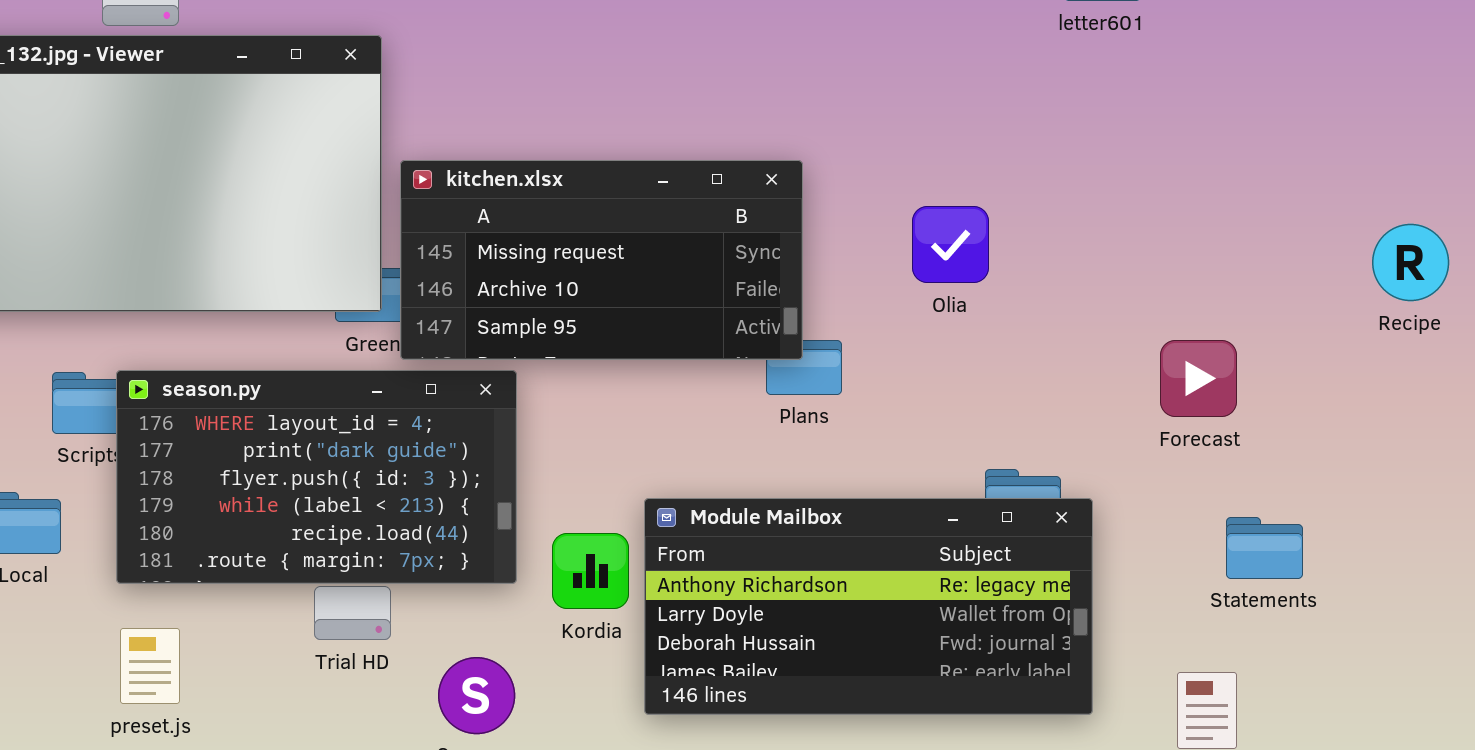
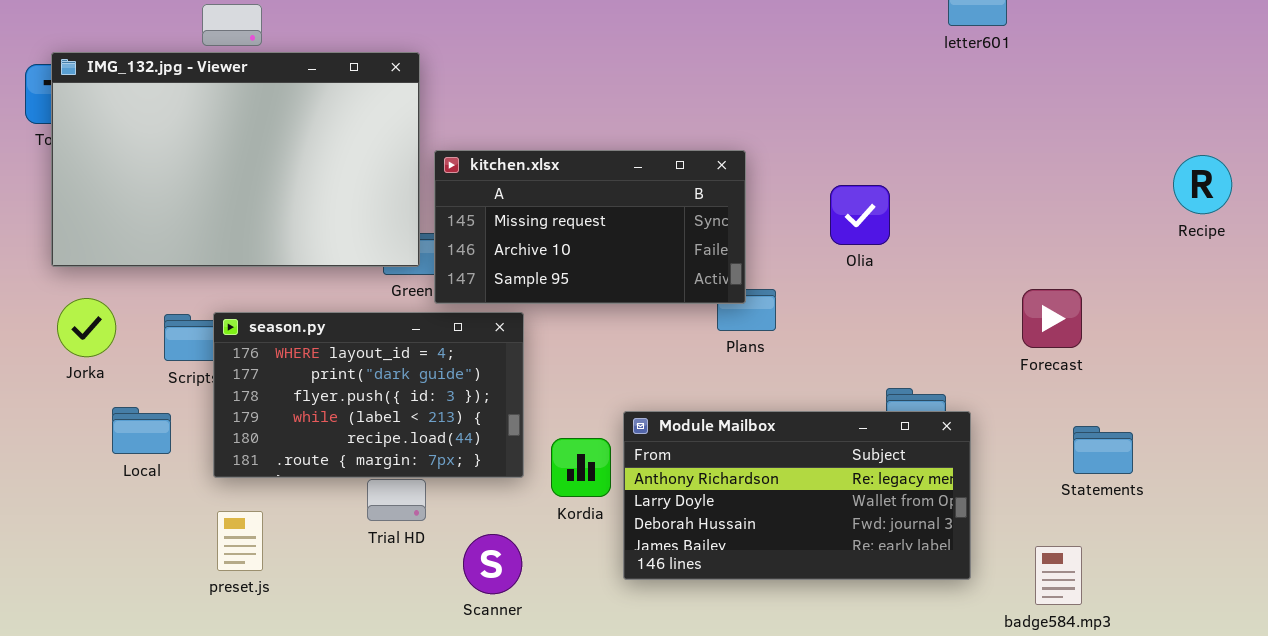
Recipe: [1372,224,1449,301] -> [1173,155,1232,214], moved

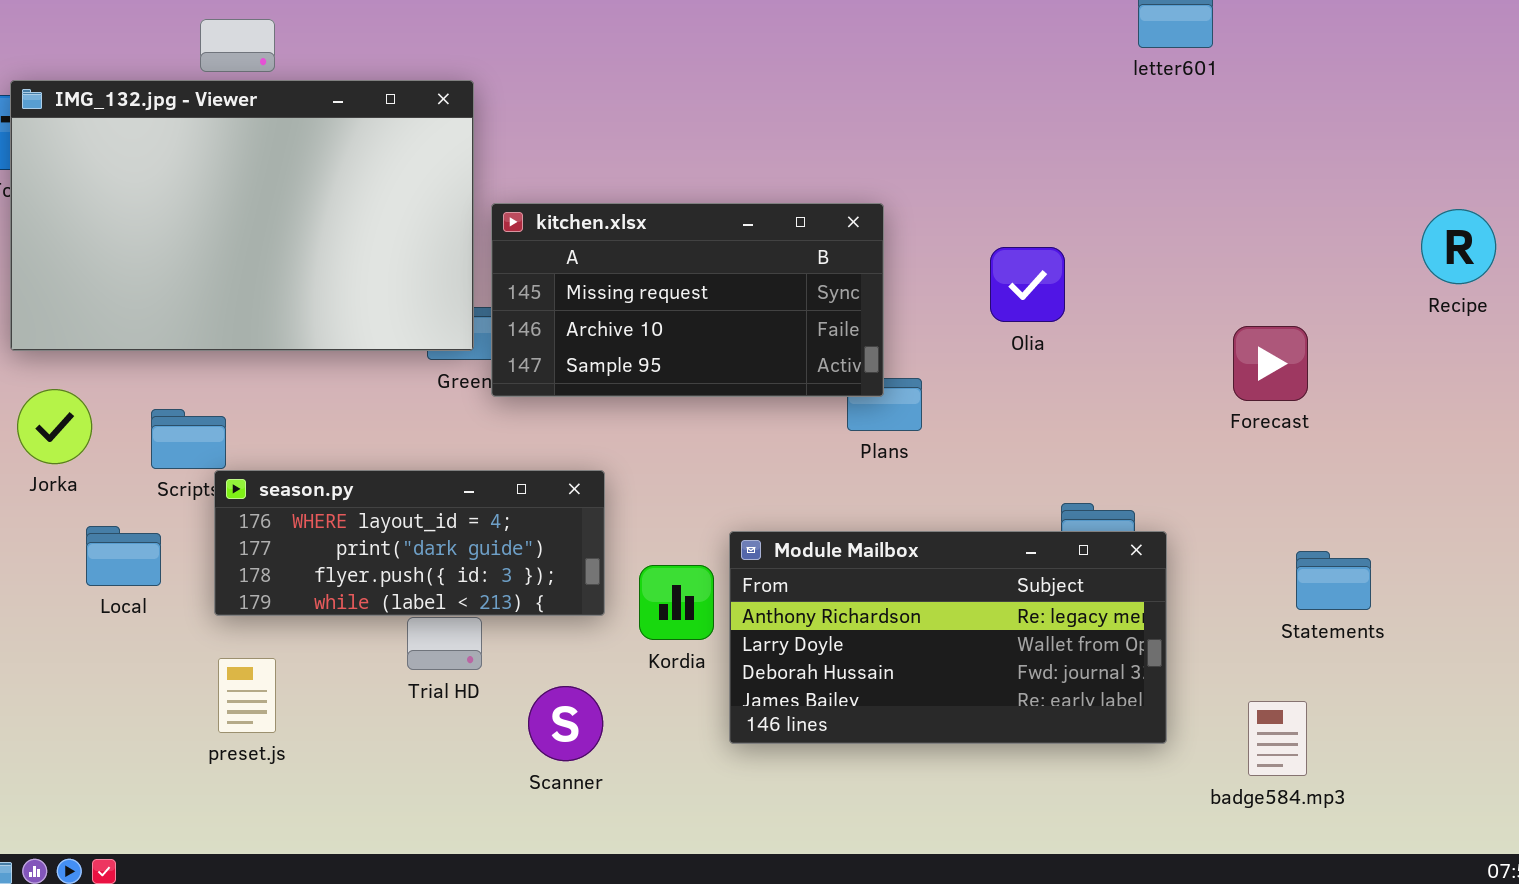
Forecast: [1022,289,1082,348] -> [1233,326,1308,401], moved
season.py: [213,312,524,478] -> [214,470,605,616], resized

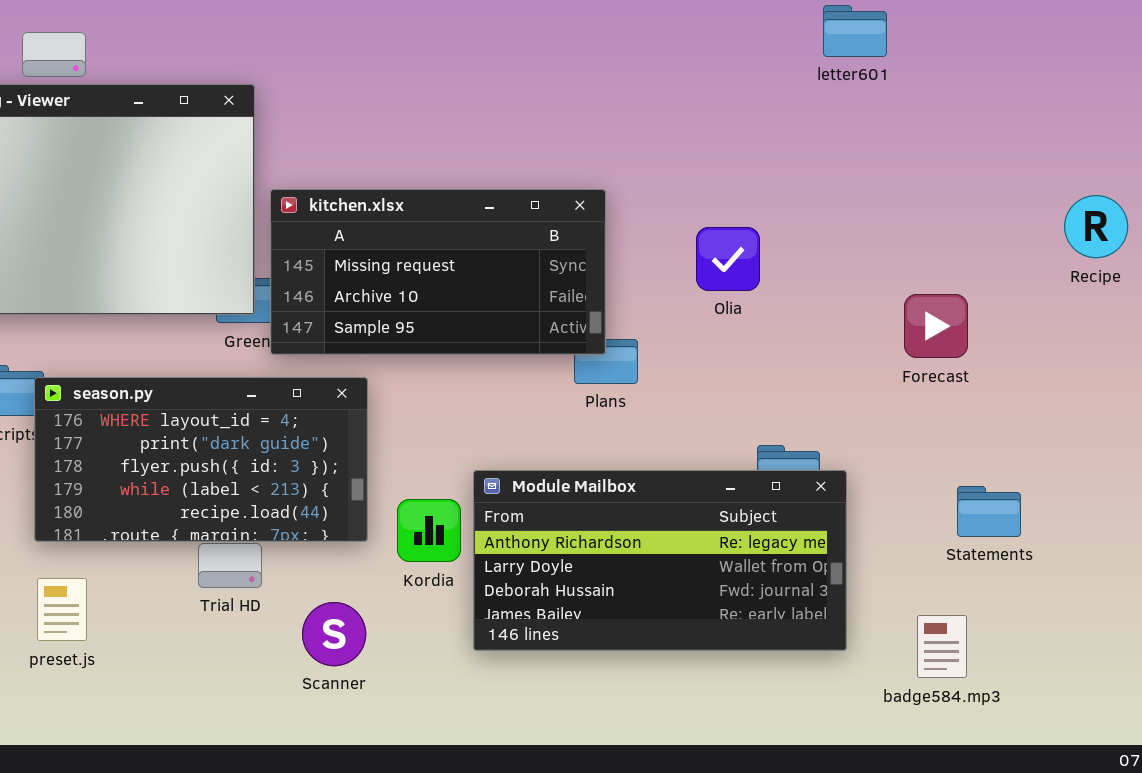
season.py: [214,470,605,616] -> [34,377,368,542], resized

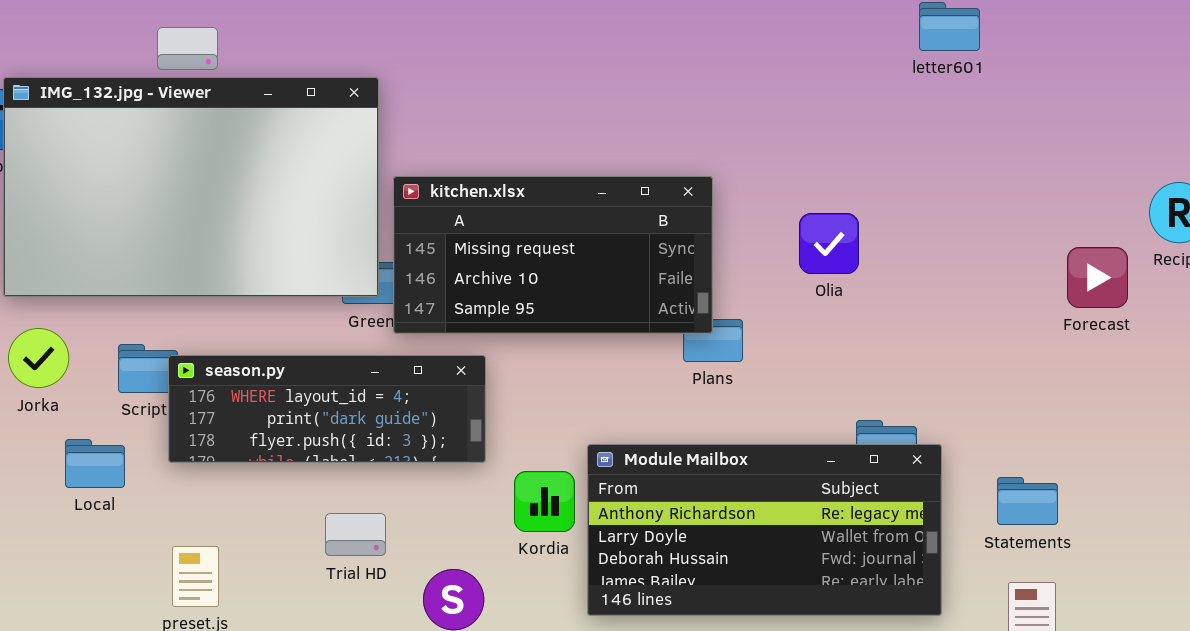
Forecast: [904,294,968,358] -> [1067,247,1128,308], moved
season.py: [34,377,368,542] -> [168,355,486,463], resized
Statements: [957,486,1021,537] -> [997,477,1058,525], moved

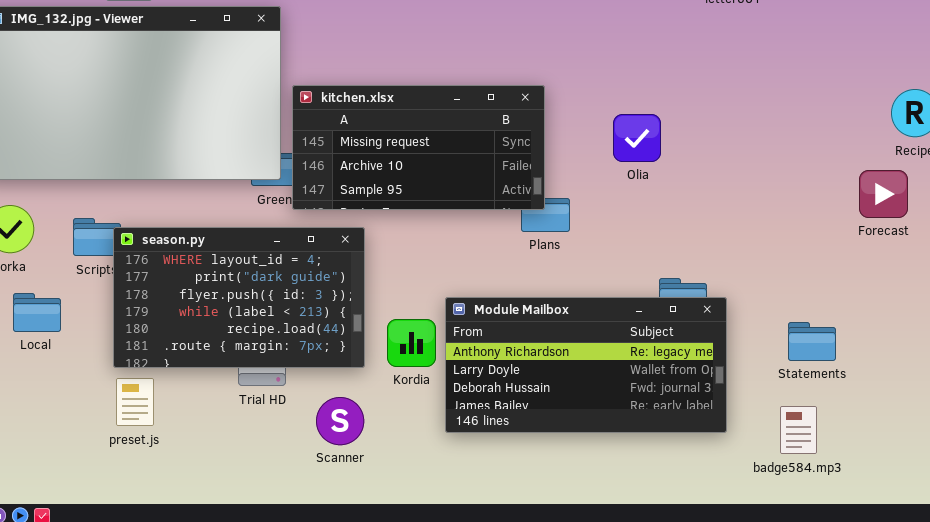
Forecast: [1067,247,1128,308] -> [859,170,908,218], moved
season.py: [168,355,486,463] -> [113,227,365,368], resized
Local: [65,439,125,488] -> [13,293,61,332], moved
Statements: [997,477,1058,525] -> [788,322,836,361], moved

